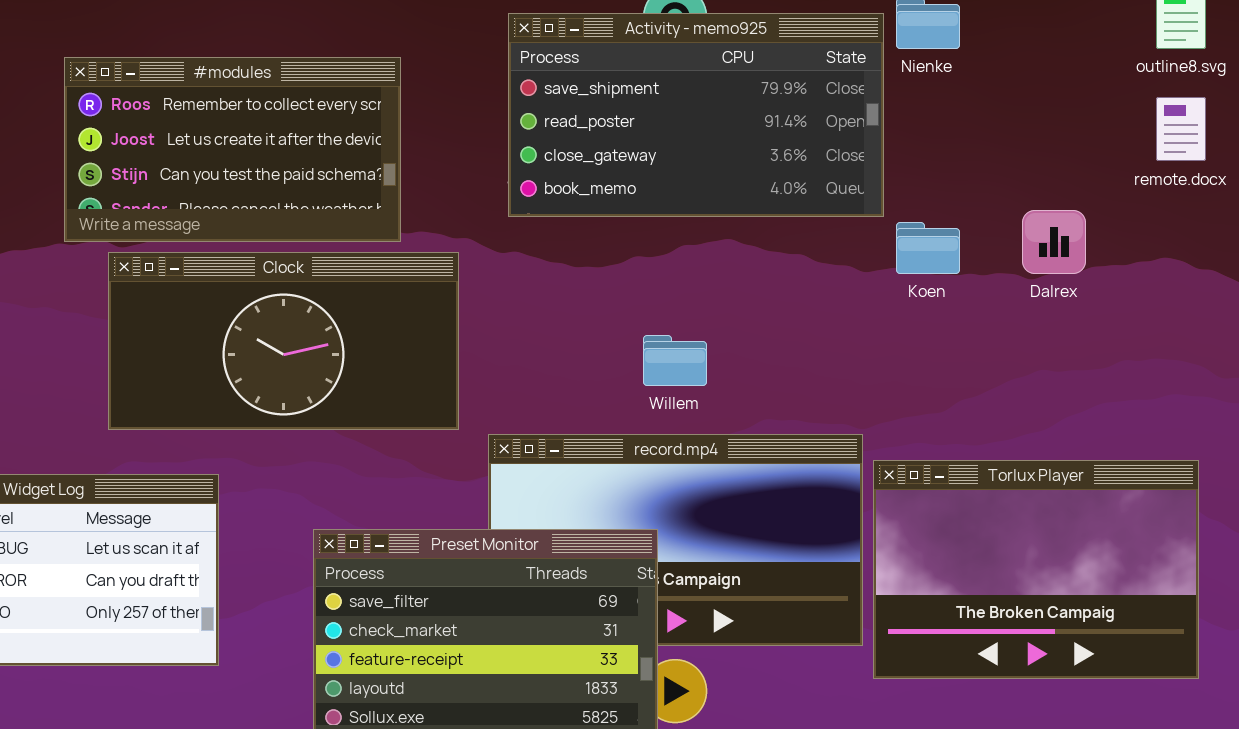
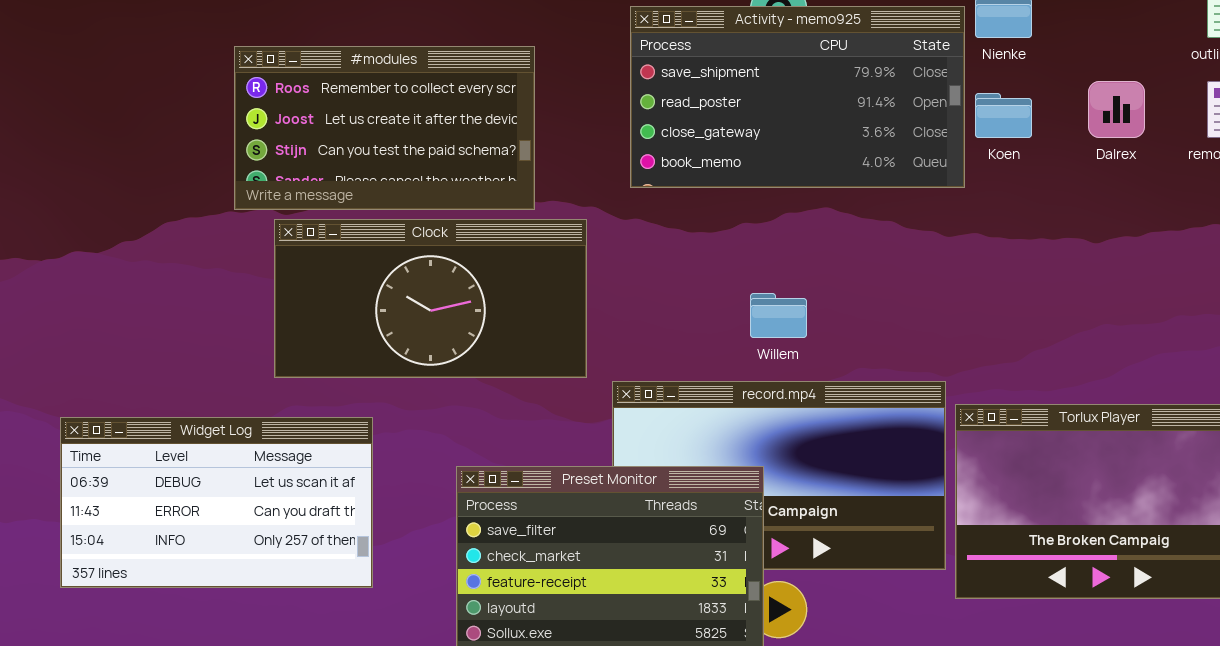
Dalrex: [1022,210,1086,274] -> [1088,81,1145,138], moved
Koen: [896,222,960,274] -> [975,93,1032,138], moved

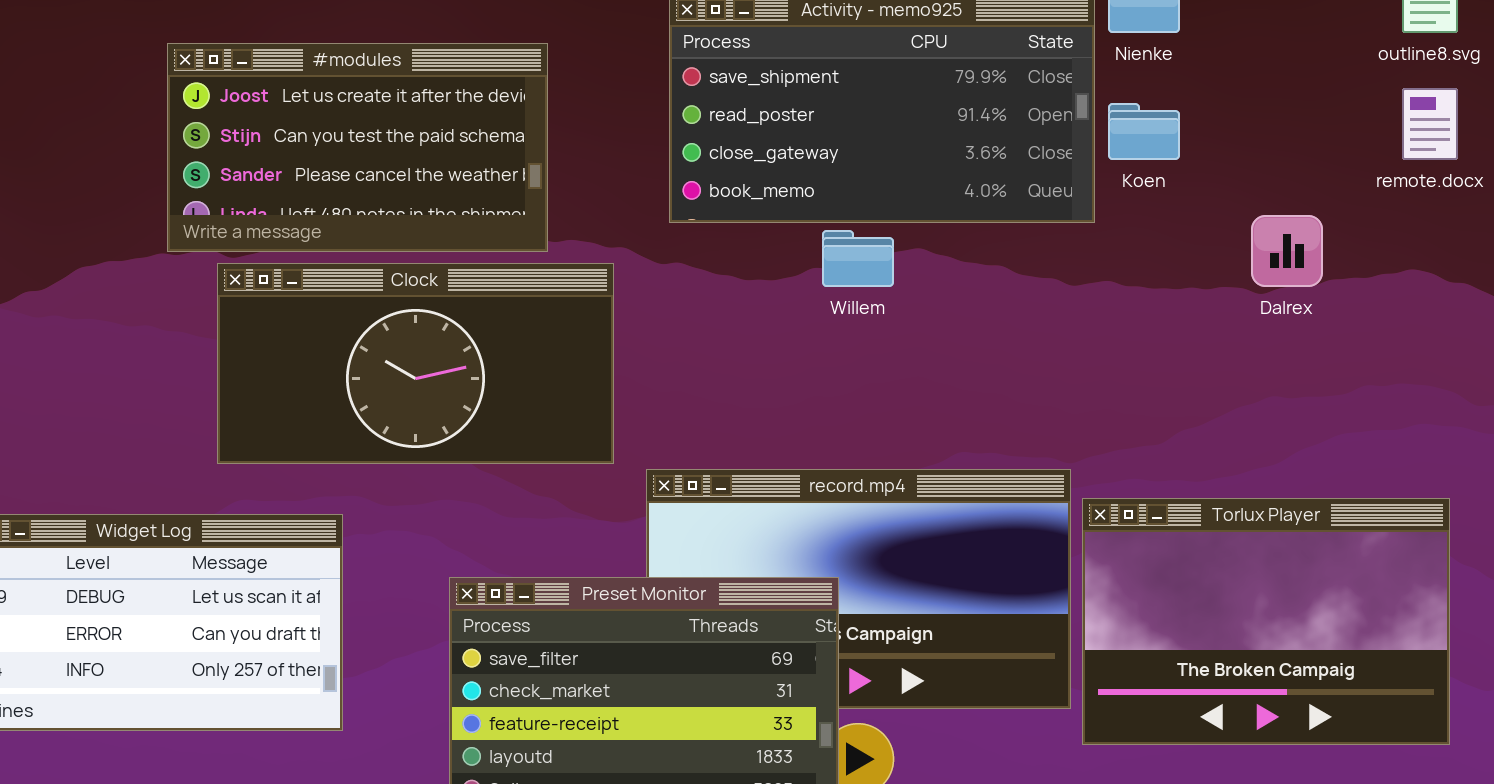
#modules: [234,46,535,210] -> [167,43,548,252], scrolled down 1 row
Dalrex: [1088,81,1145,138] -> [1251,215,1323,287], moved
Willem: [750,293,807,338] -> [822,230,894,287], moved

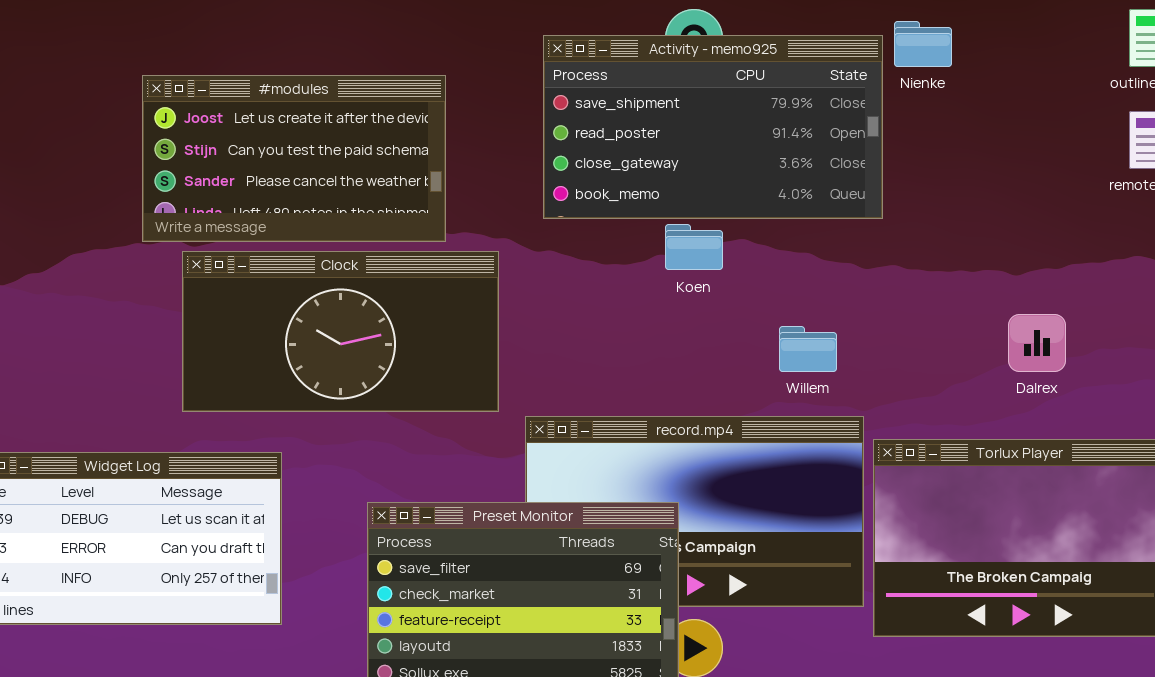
Koen: [1108,103,1180,160] -> [665,224,723,270], moved
Dalrex: [1251,215,1323,287] -> [1008,314,1066,372], moved
Willem: [822,230,894,287] -> [779,326,837,372], moved

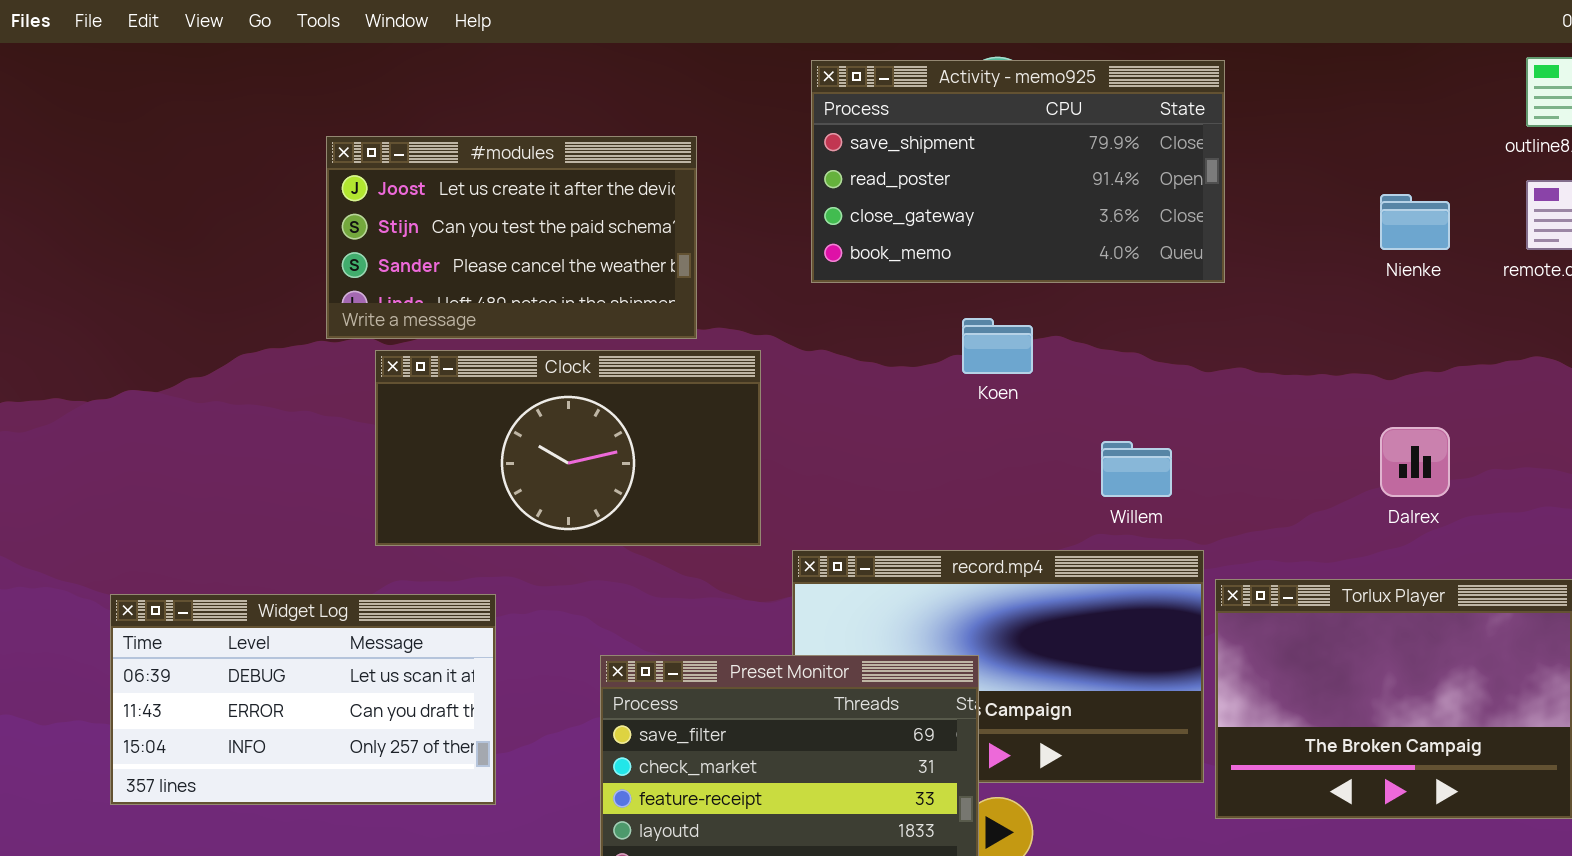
Nienke: [894,21,952,67] -> [1380,194,1450,250], moved
Activity - memo925: [543,35,883,219] -> [811,60,1225,283], moved

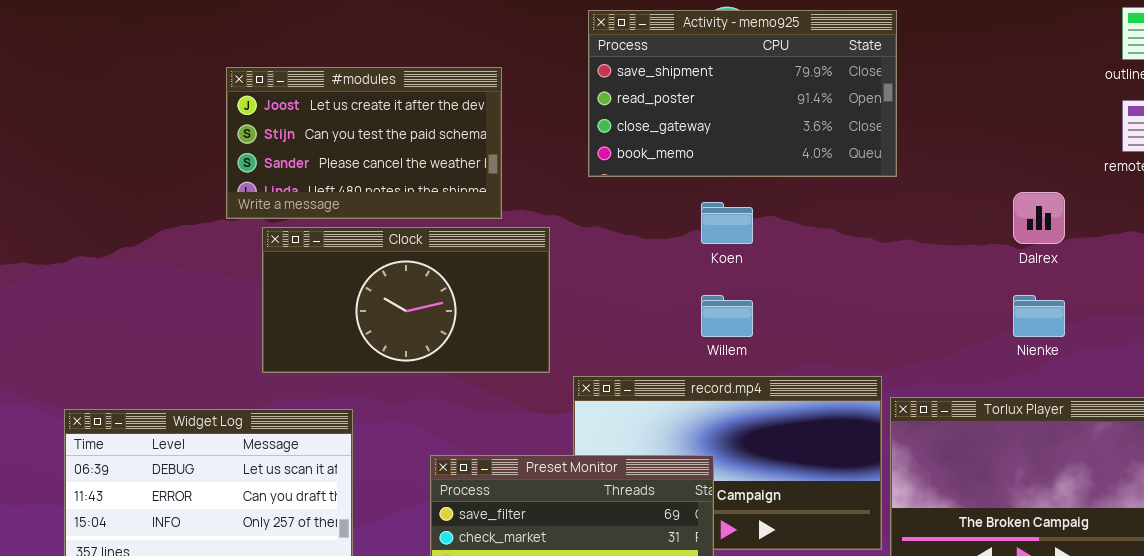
Nienke: [1380,194,1450,250] -> [1013,295,1065,337], moved
Dalrex: [1380,427,1450,497] -> [1013,192,1065,244], moved
Willem: [1101,441,1172,497] -> [701,295,753,337], moved

